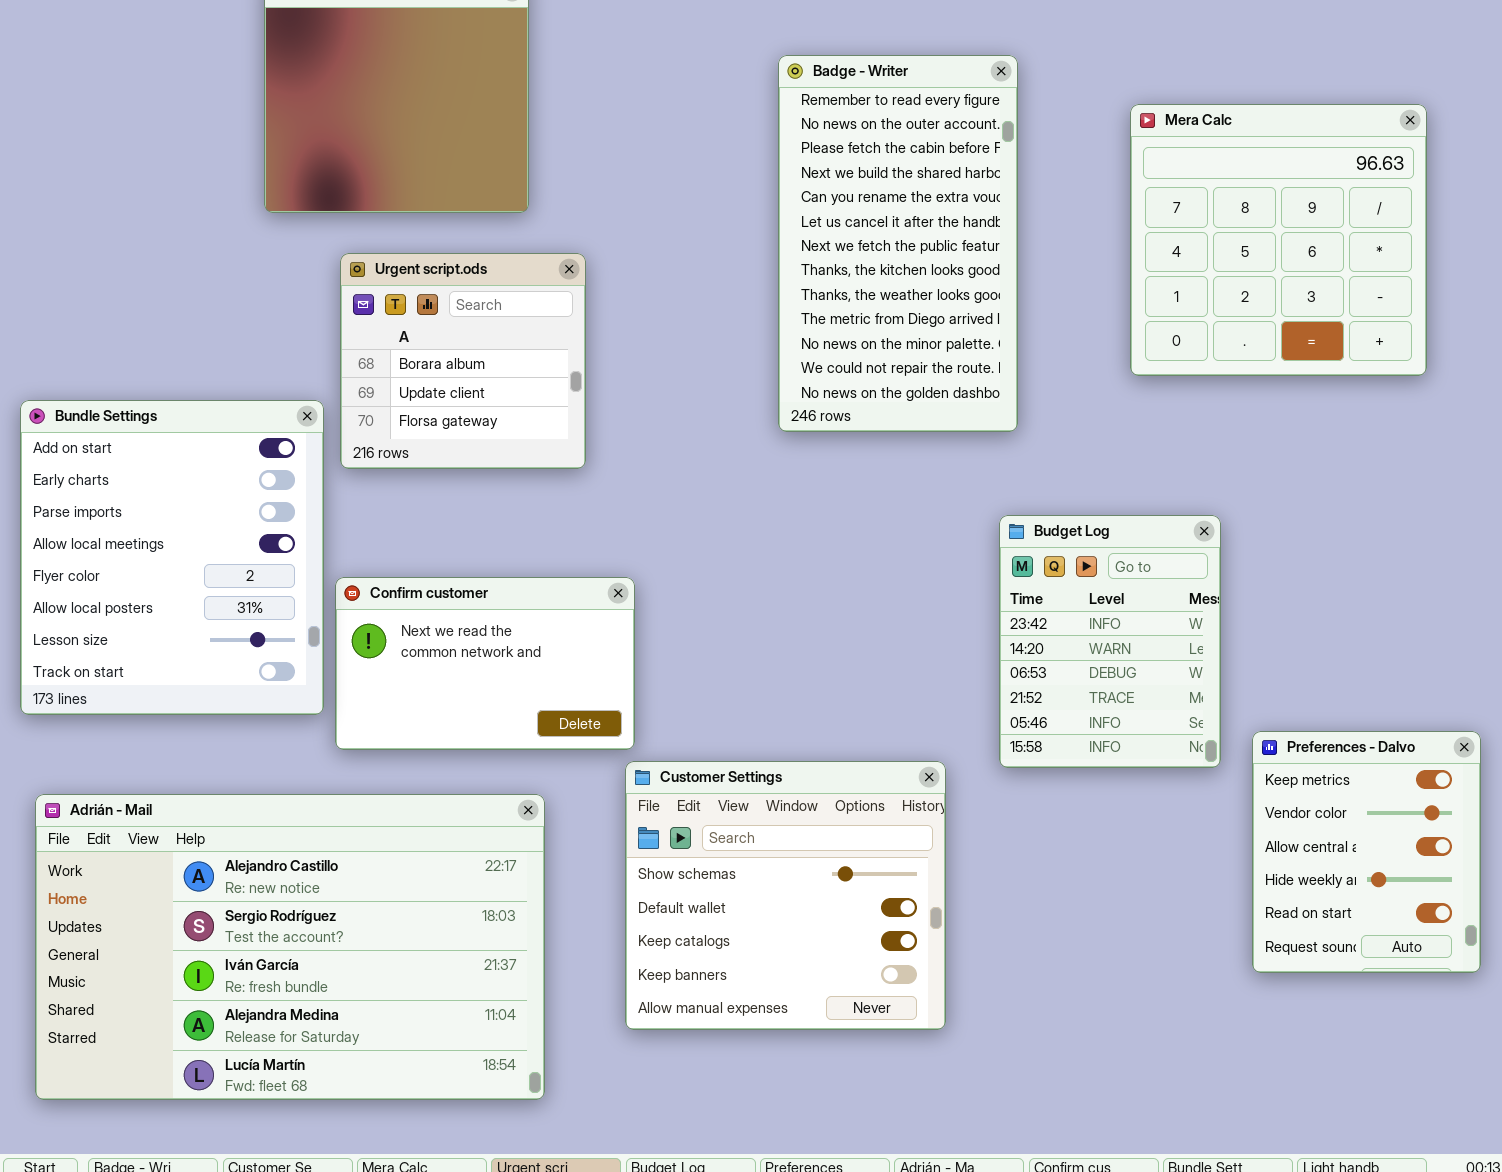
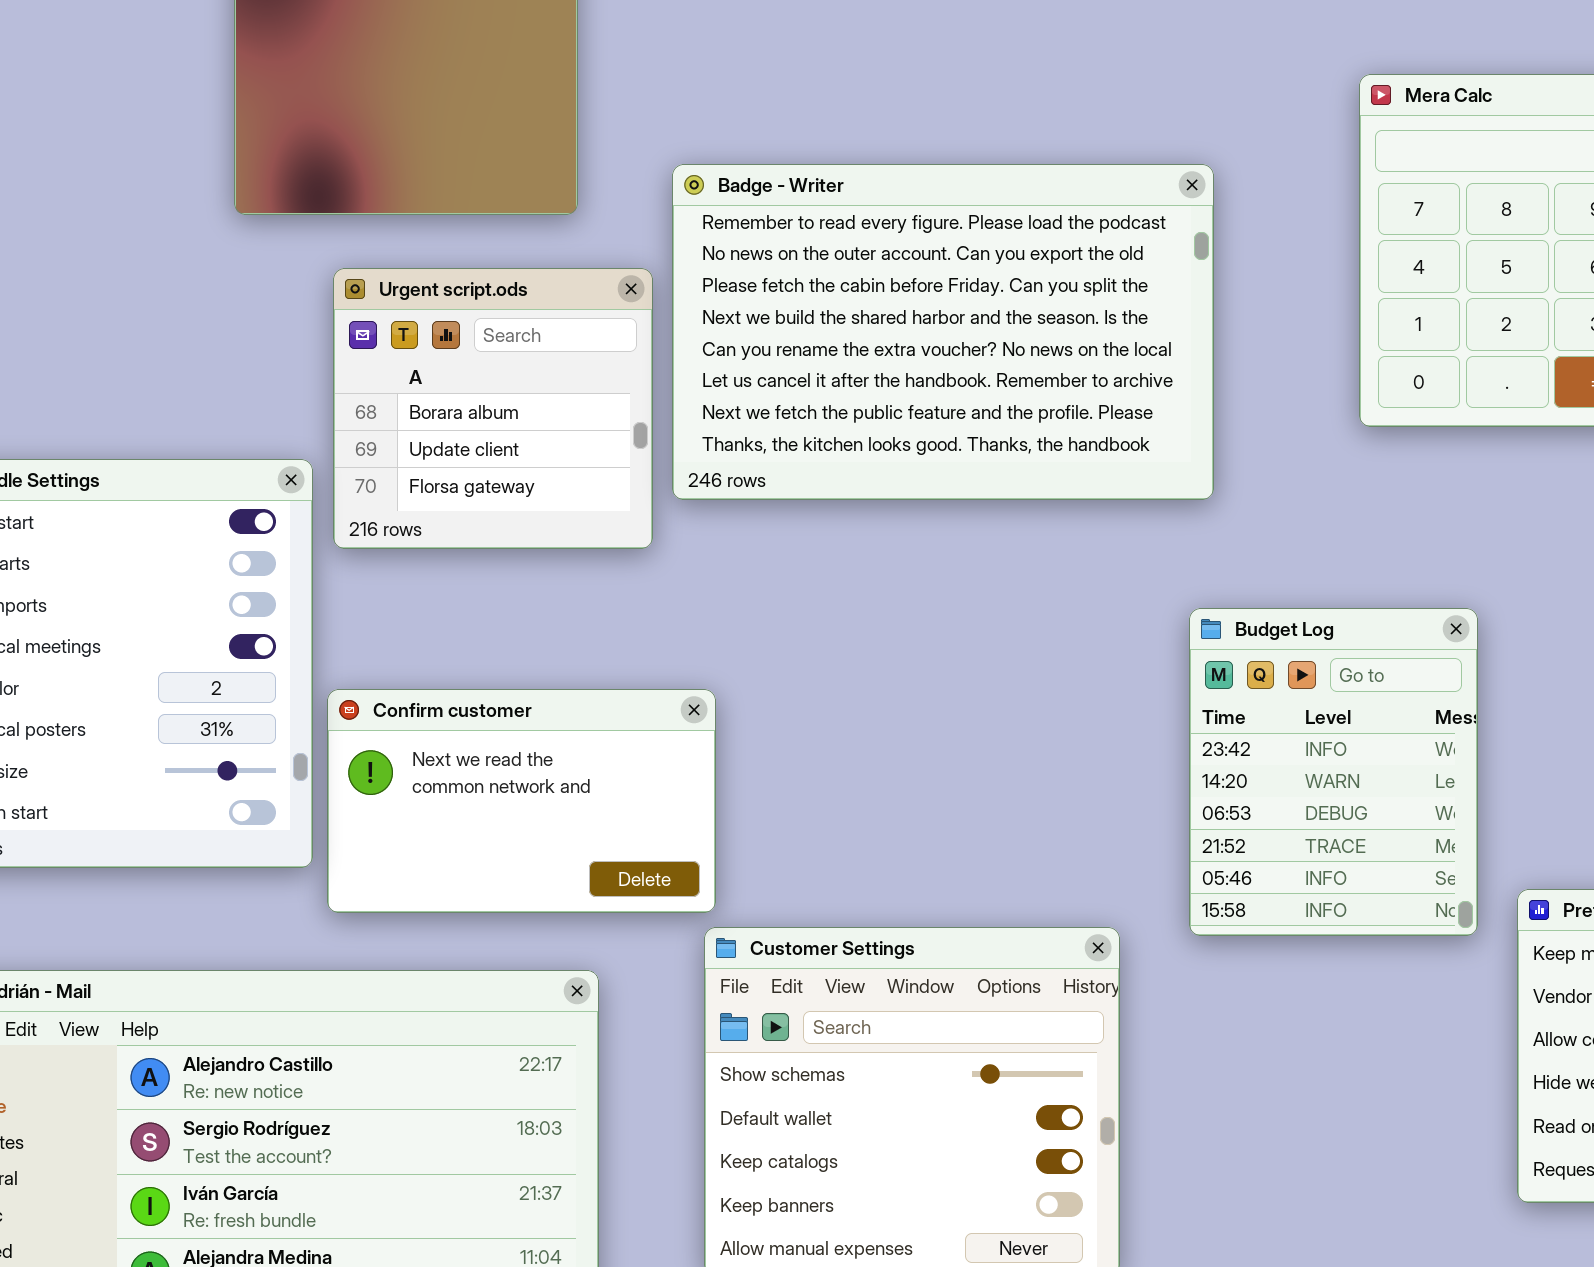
Badge - Writer: [778,55,1018,432] -> [672,164,1214,500], resized

